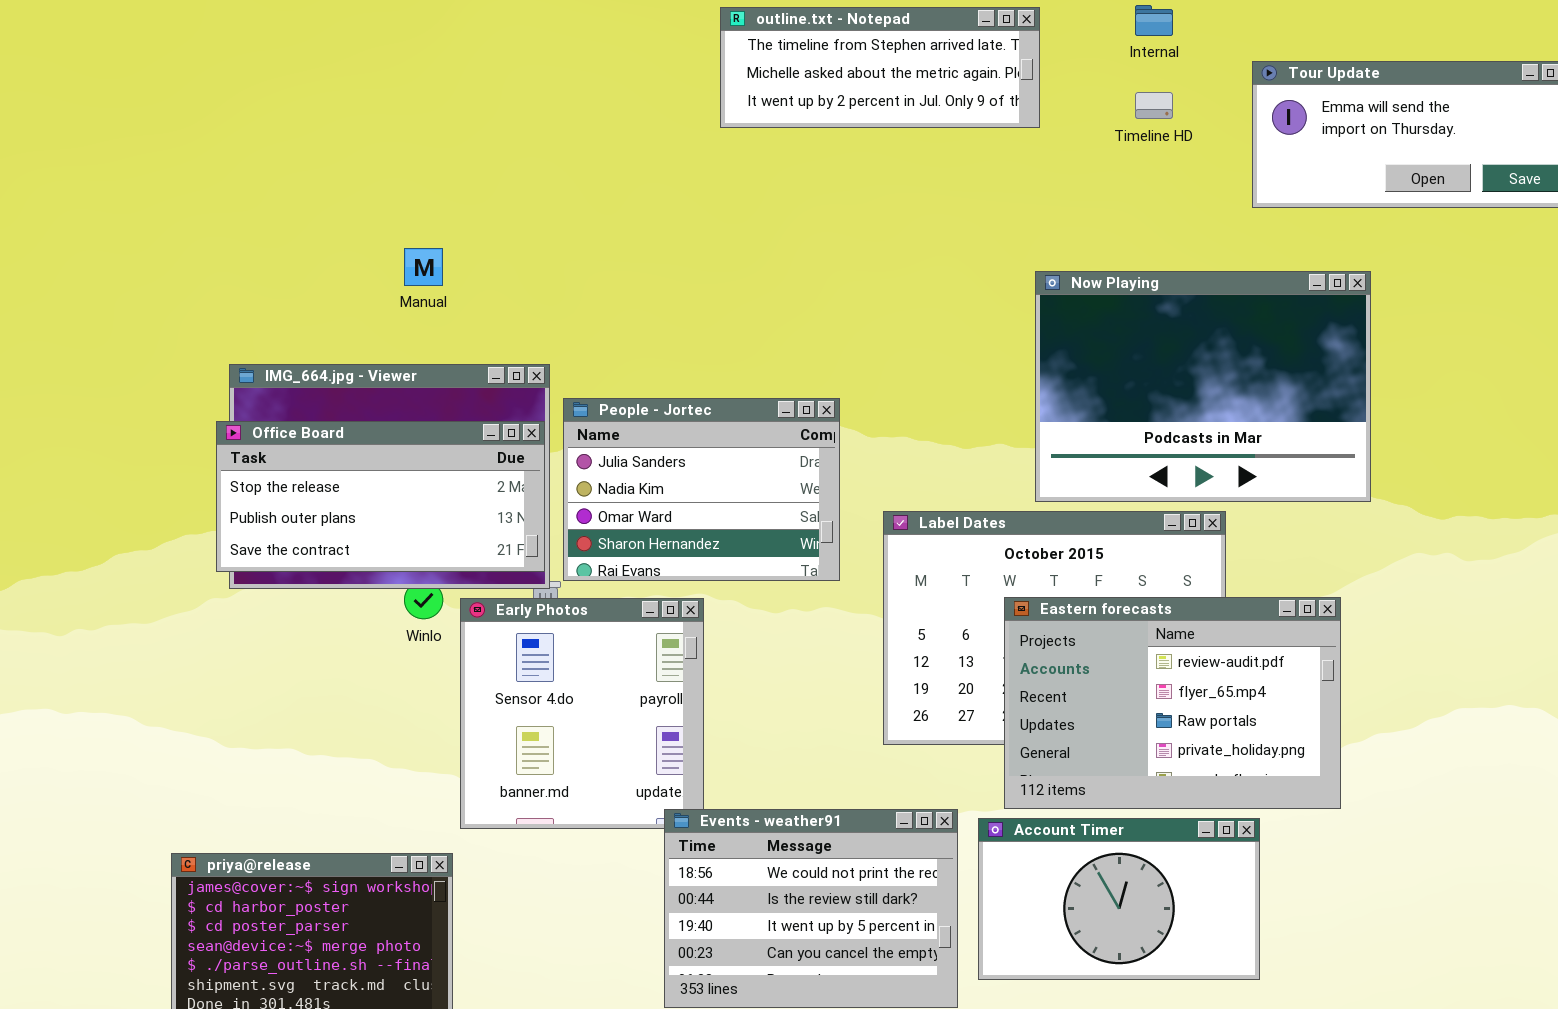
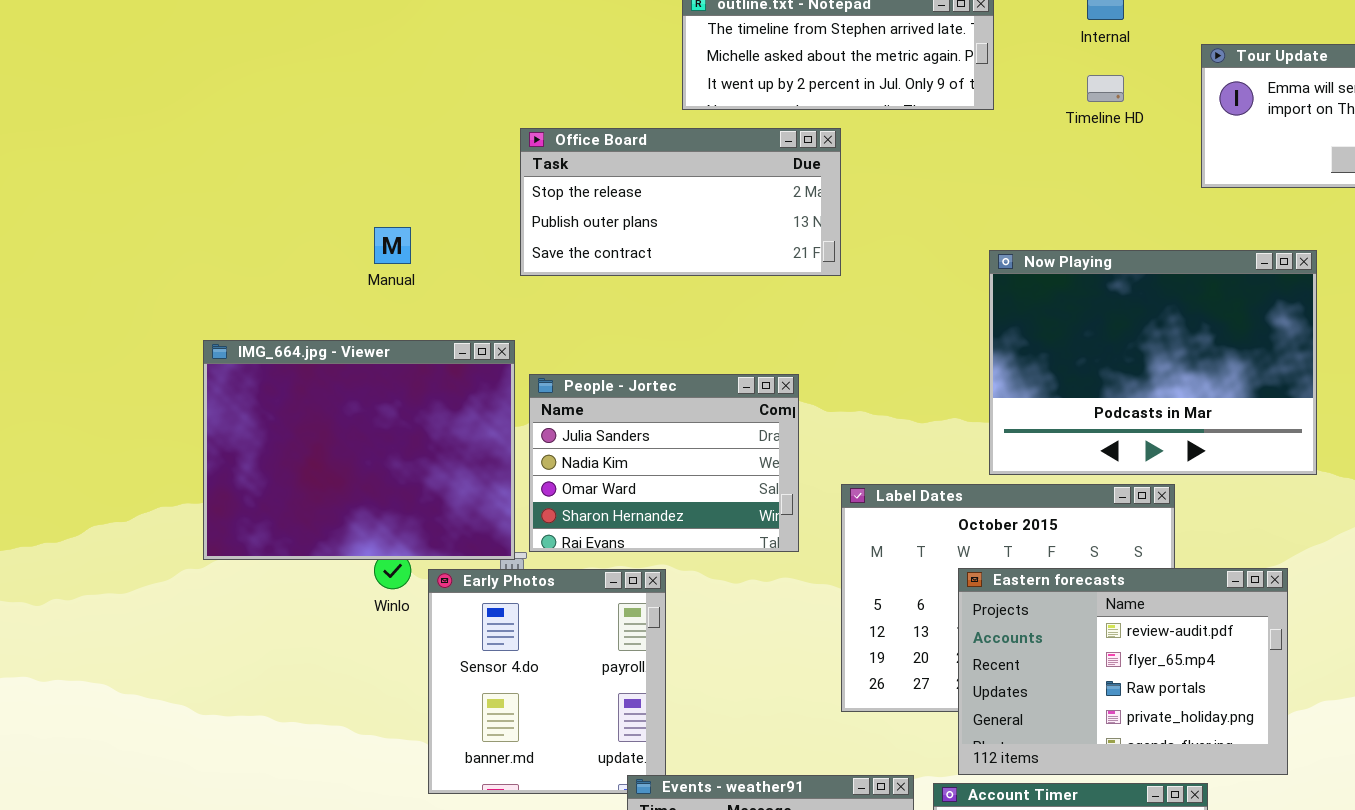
Office Board: [216,421,545,572] -> [520,128,841,276], moved

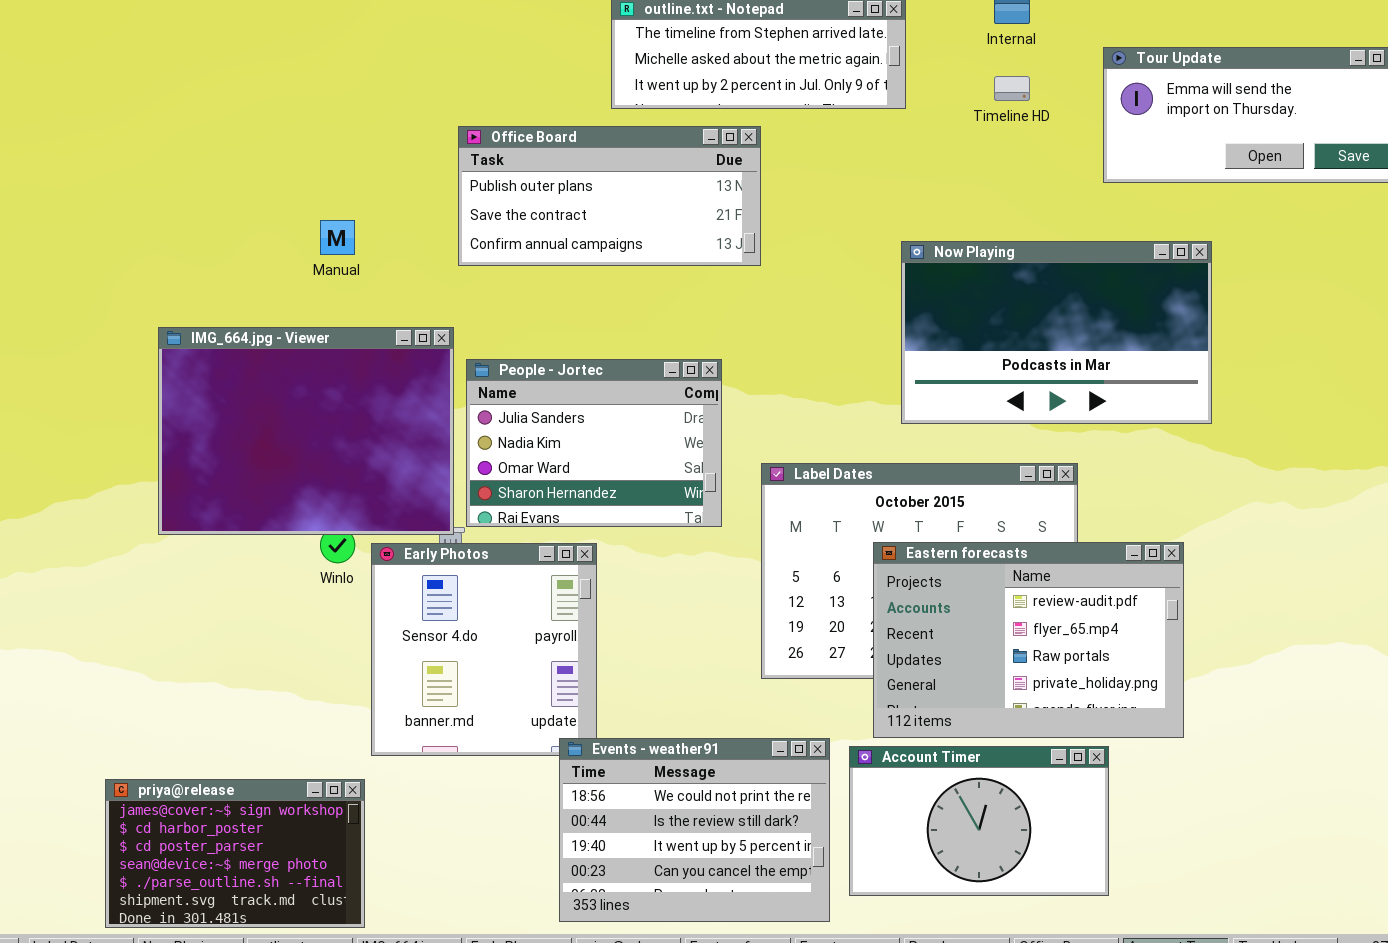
Office Board: [520,128,841,276] -> [458,126,761,266], scrolled down 1 row
Now Playing: [989,250,1317,475] -> [901,241,1212,424], resized

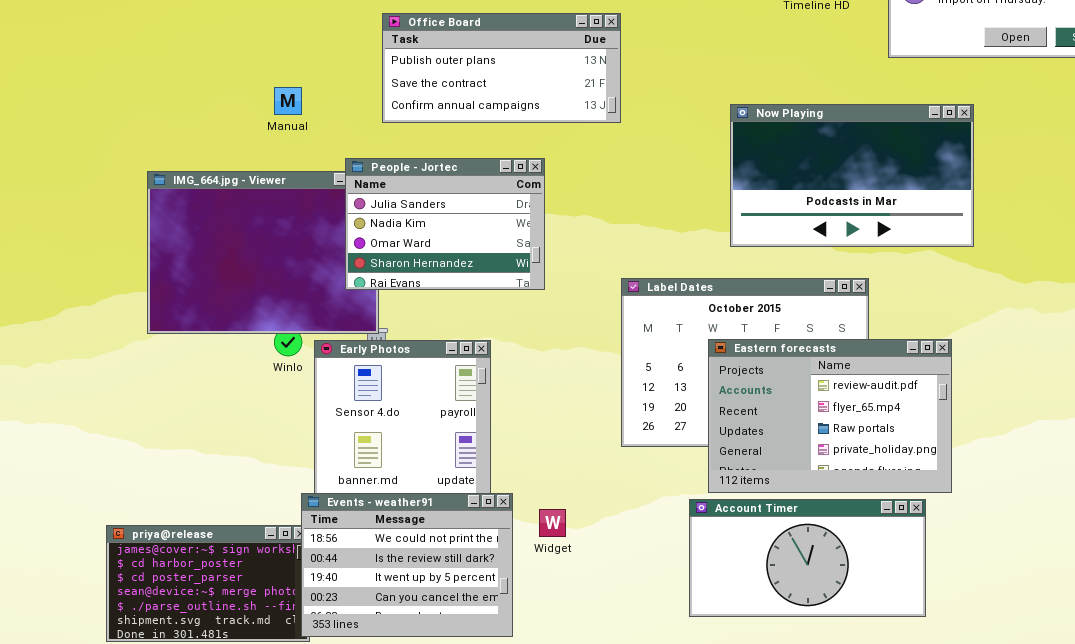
People - Jortec: [466,359,722,527] -> [345,158,545,290], moved
Events - weather91: [559,738,830,922] -> [301,493,513,637], moved
Account Timer: [849,746,1109,896] -> [689,499,926,617], resized

